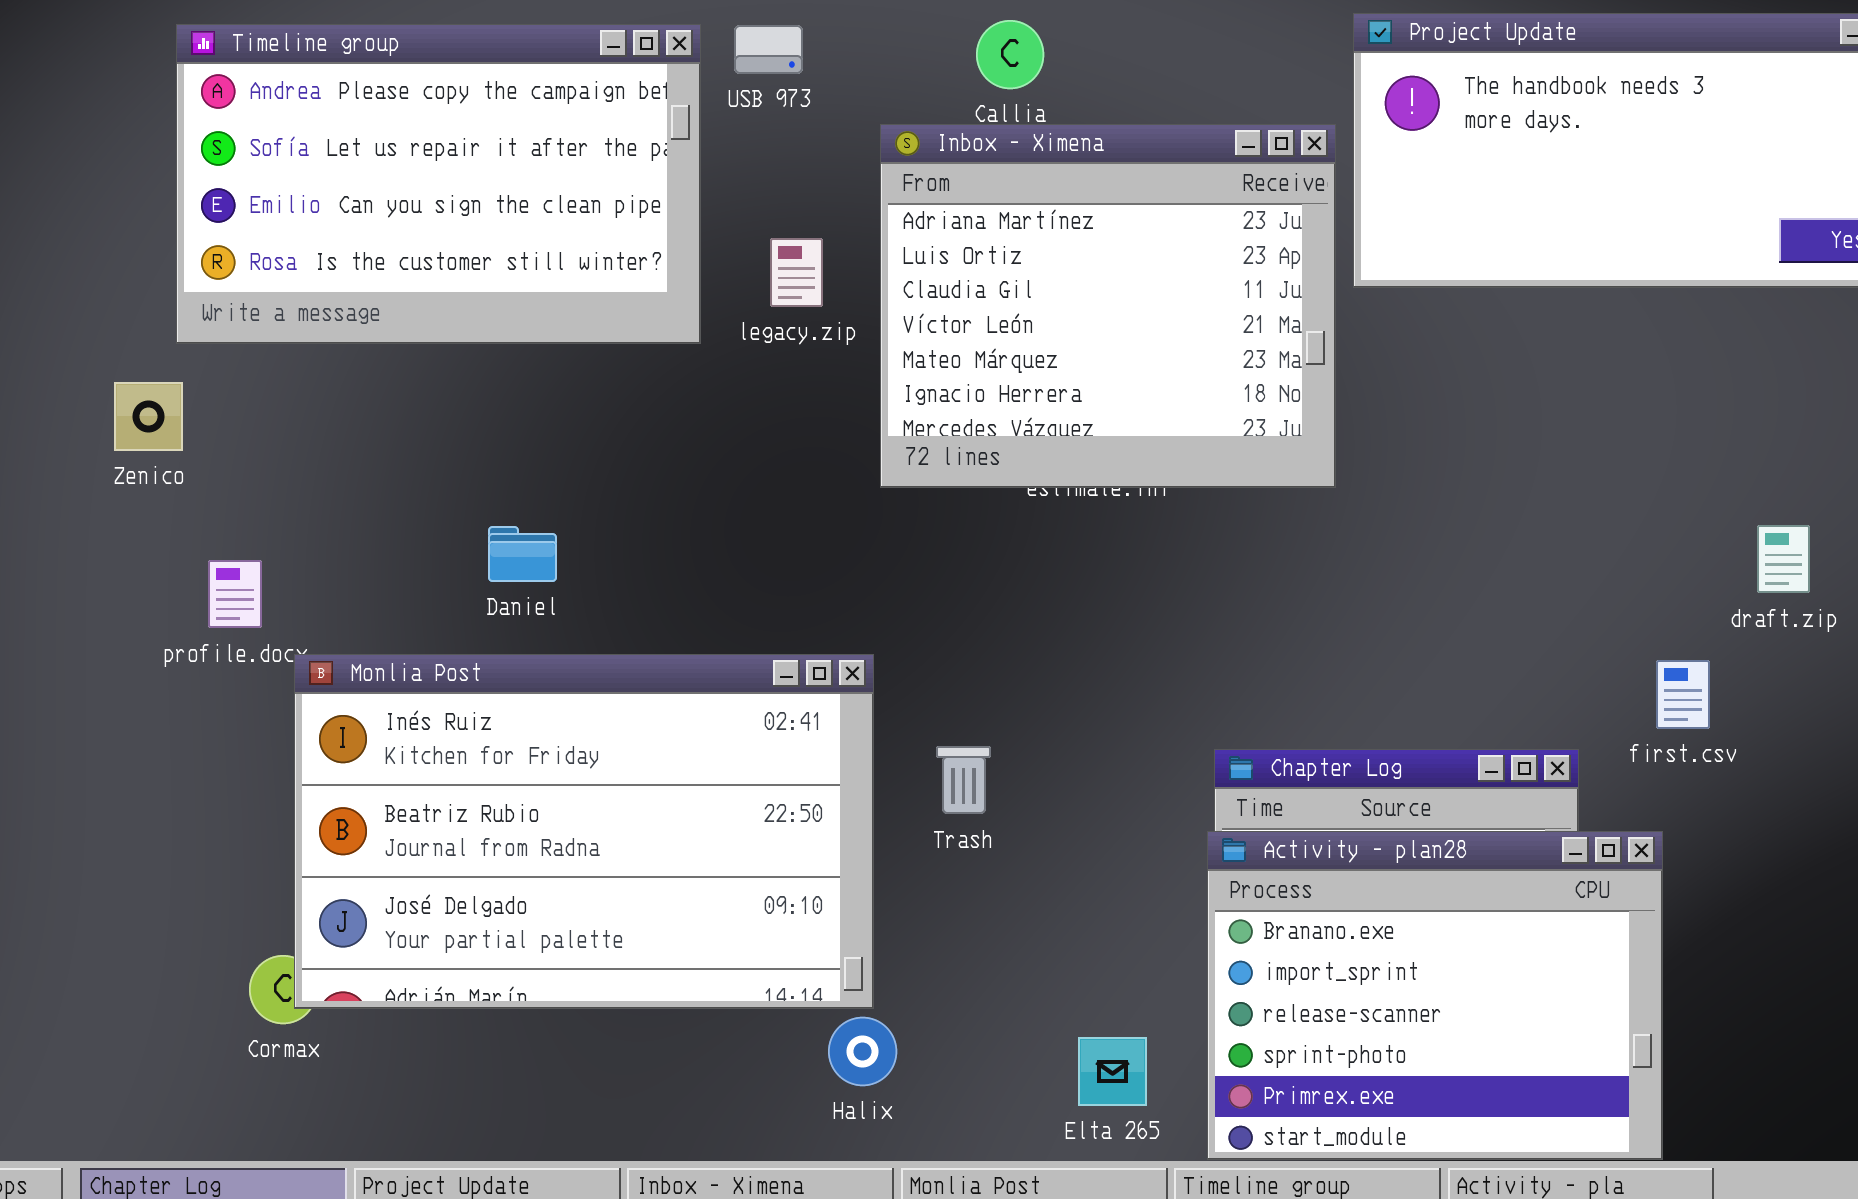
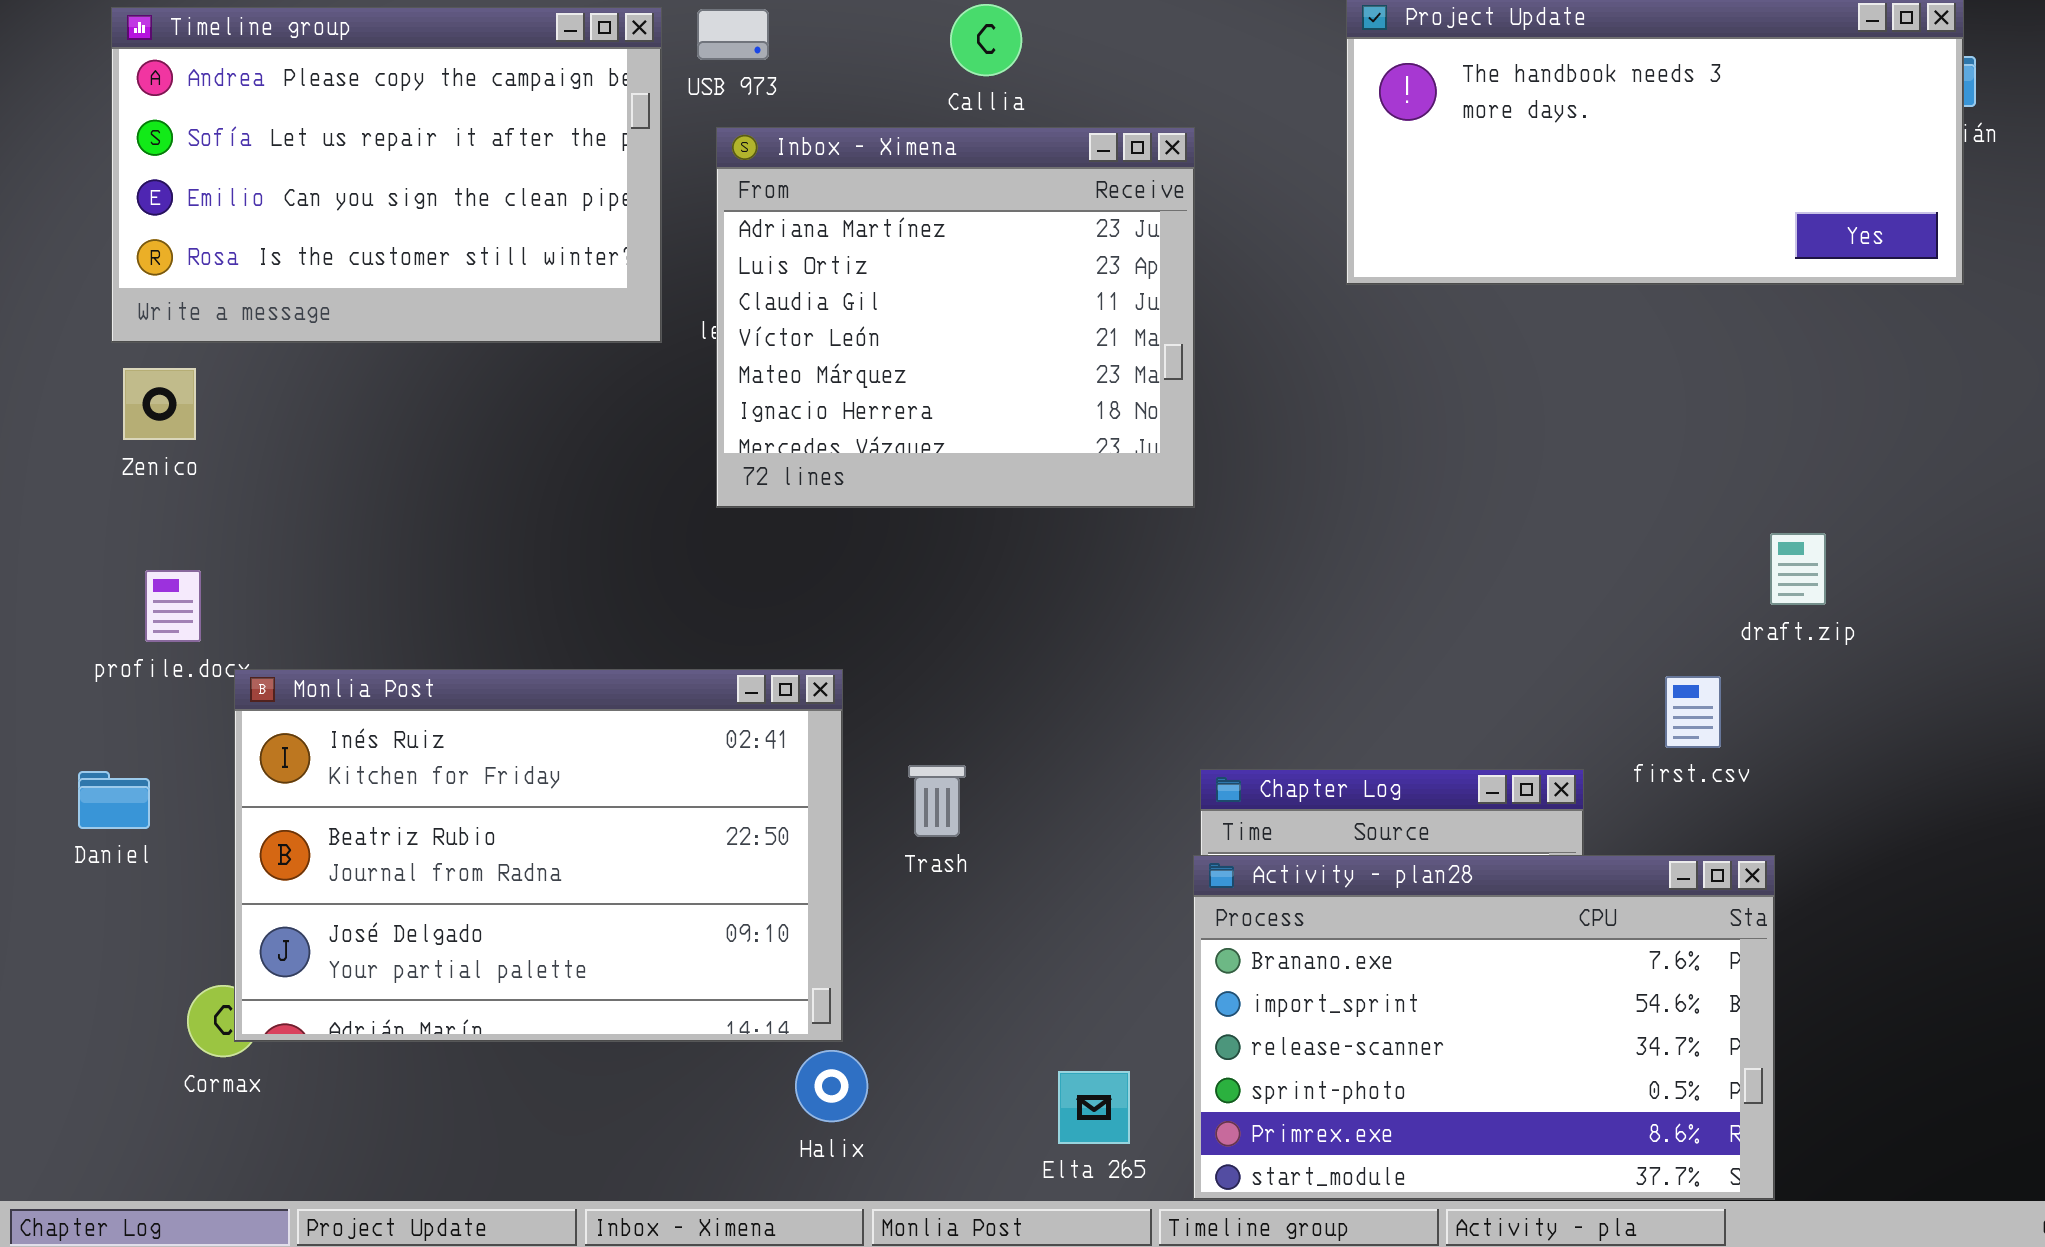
Inbox - Ximena: [880,124,1336,488] -> [716,127,1195,508], moved
Zenico: [114,382,183,451] -> [123,368,196,440], moved
Daniel: [488,526,557,582] -> [78,771,150,829], moved
Activity - plan28: [1207,831,1663,1160] -> [1193,855,1775,1200], resized

